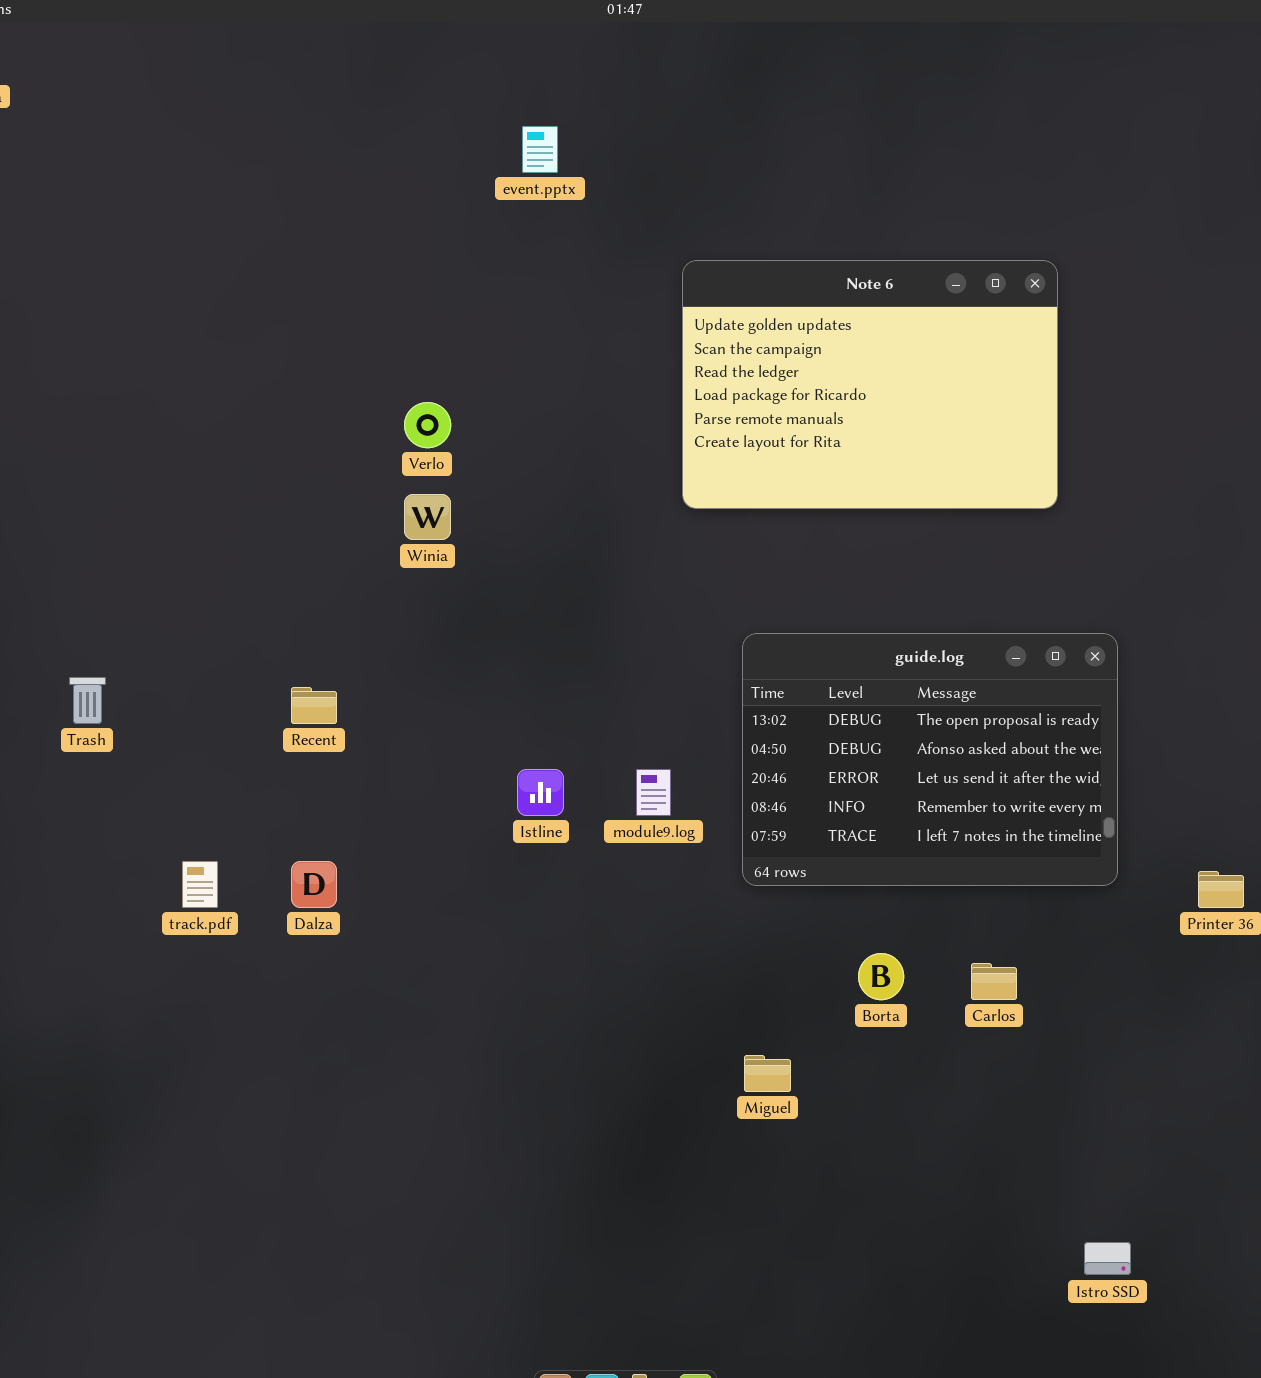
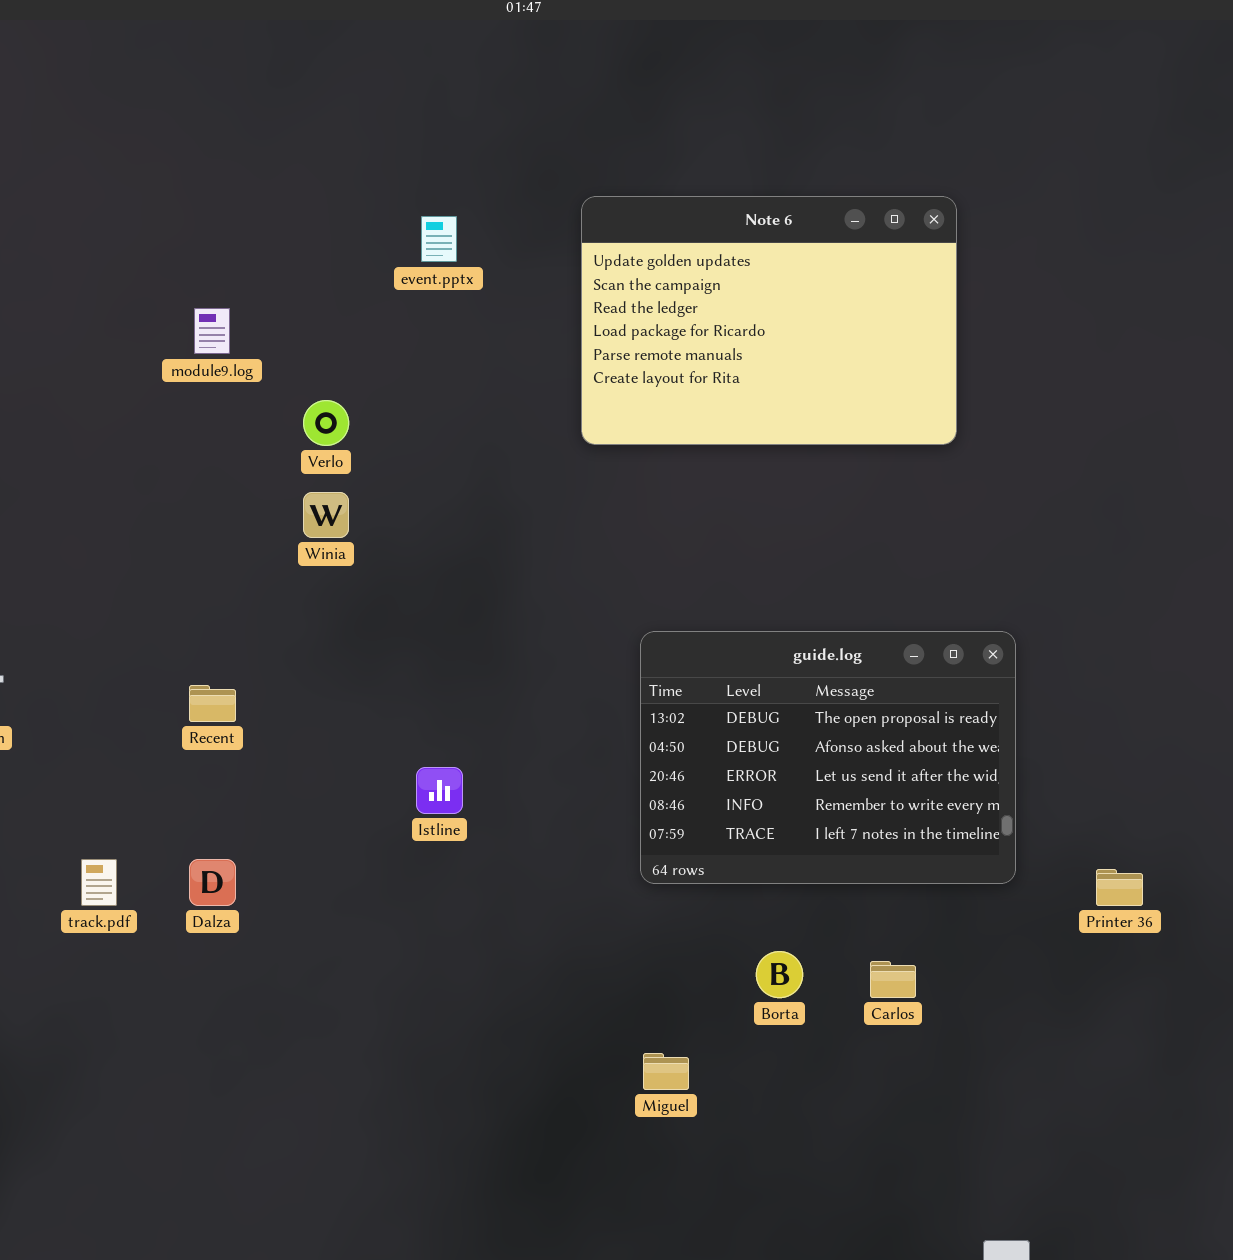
event.pptx: [522,126,558,173] -> [421,216,457,262], moved
Note 6: [682,260,1058,509] -> [581,196,957,445], moved
module9.log: [636,769,671,816] -> [194,308,230,354], moved

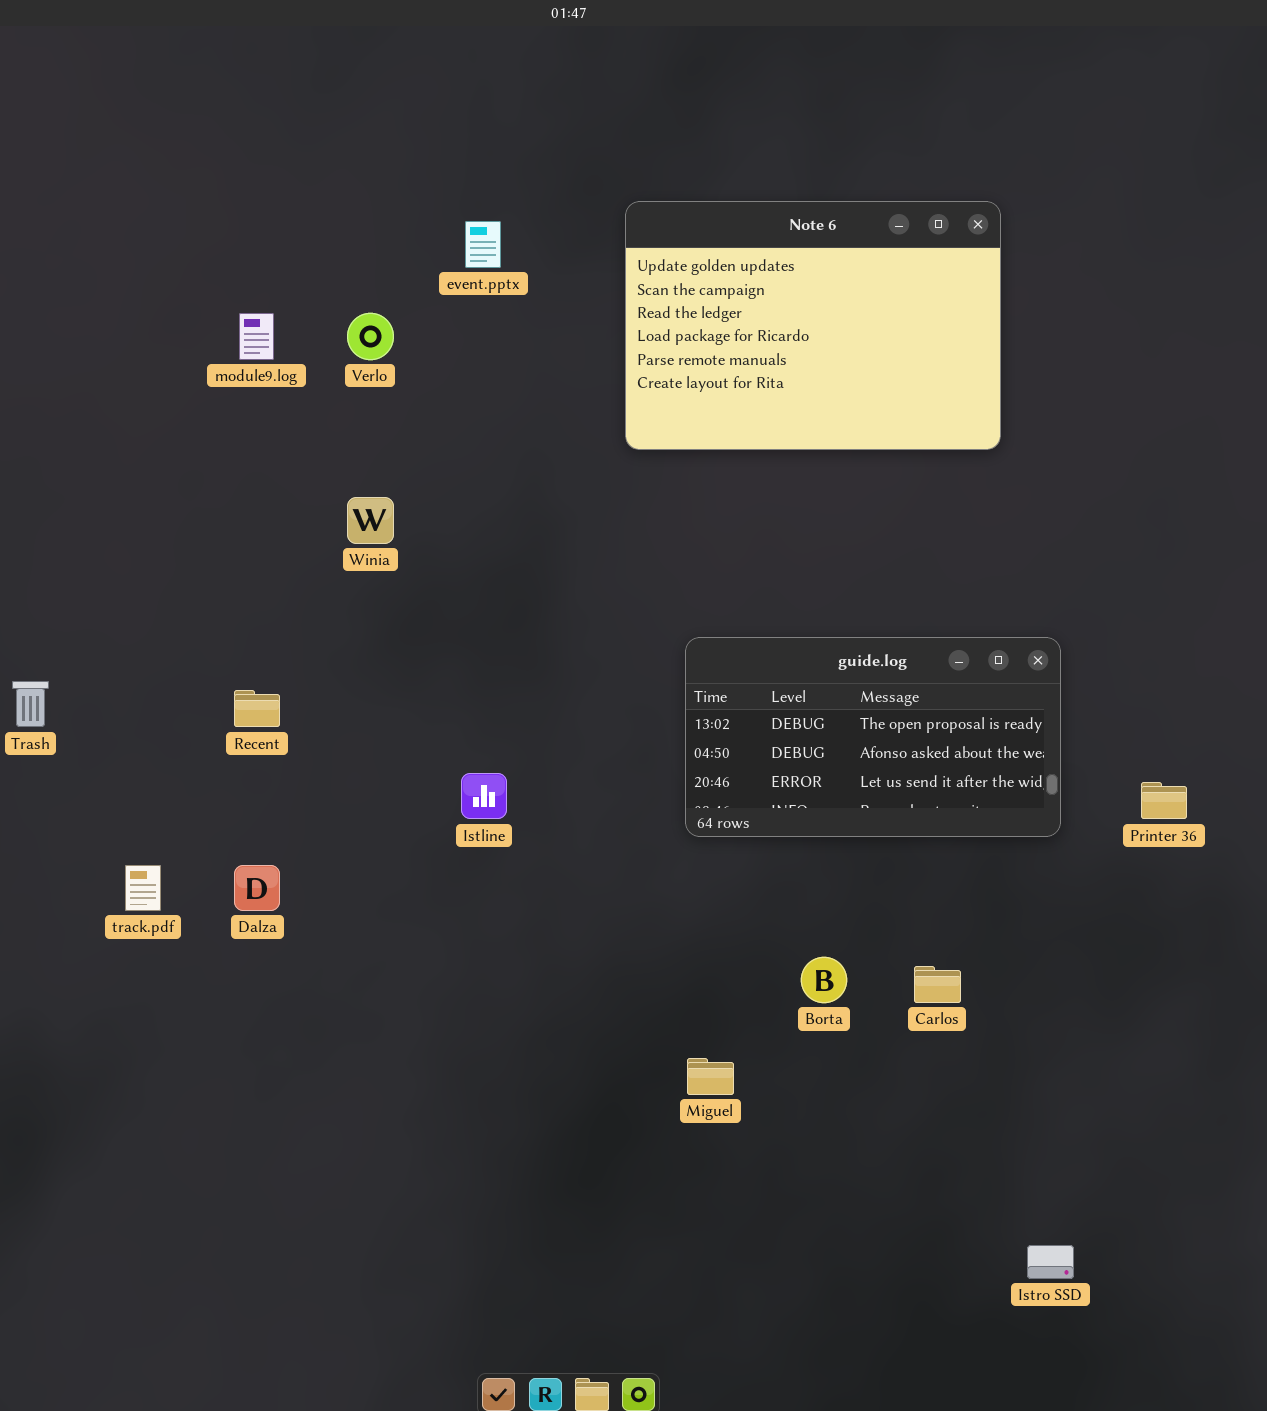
Verlo: [303,400,349,446] -> [347,313,394,360], moved
guide.log: [640,631,1016,884] -> [685,637,1061,837], resized
Printer 36: [1096,869,1143,906] -> [1141,782,1187,819], moved

